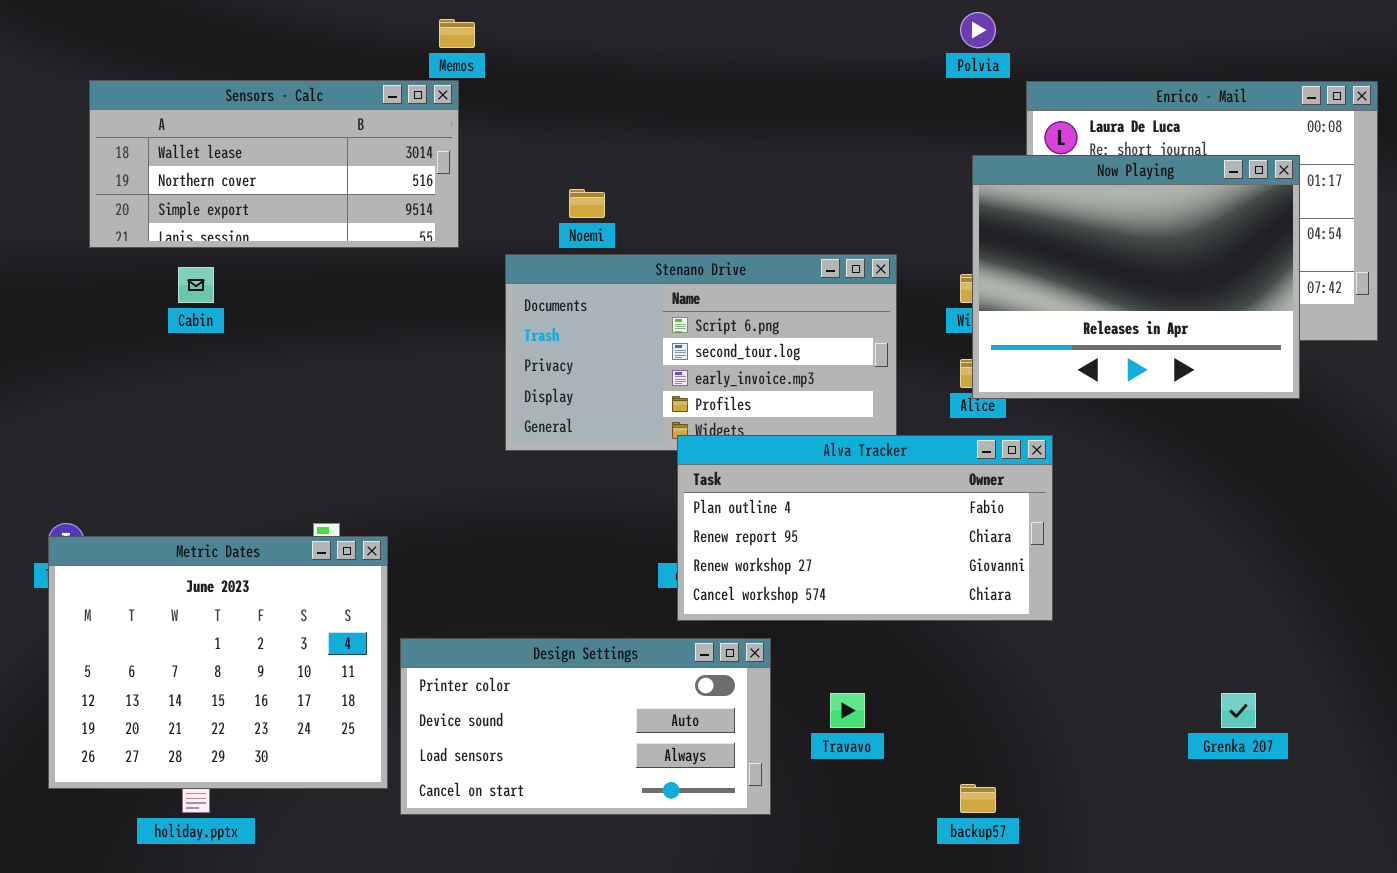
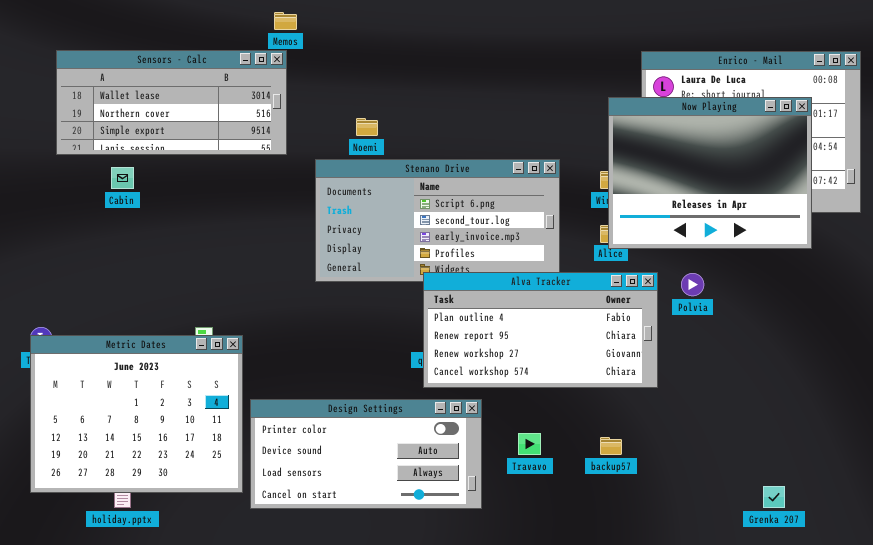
Polvia: [960,12,996,48] -> [681,273,704,296], moved
Grenka 207: [1221,693,1256,728] -> [763,486,785,508], moved
backup57: [960,784,996,813] -> [600,437,622,455], moved

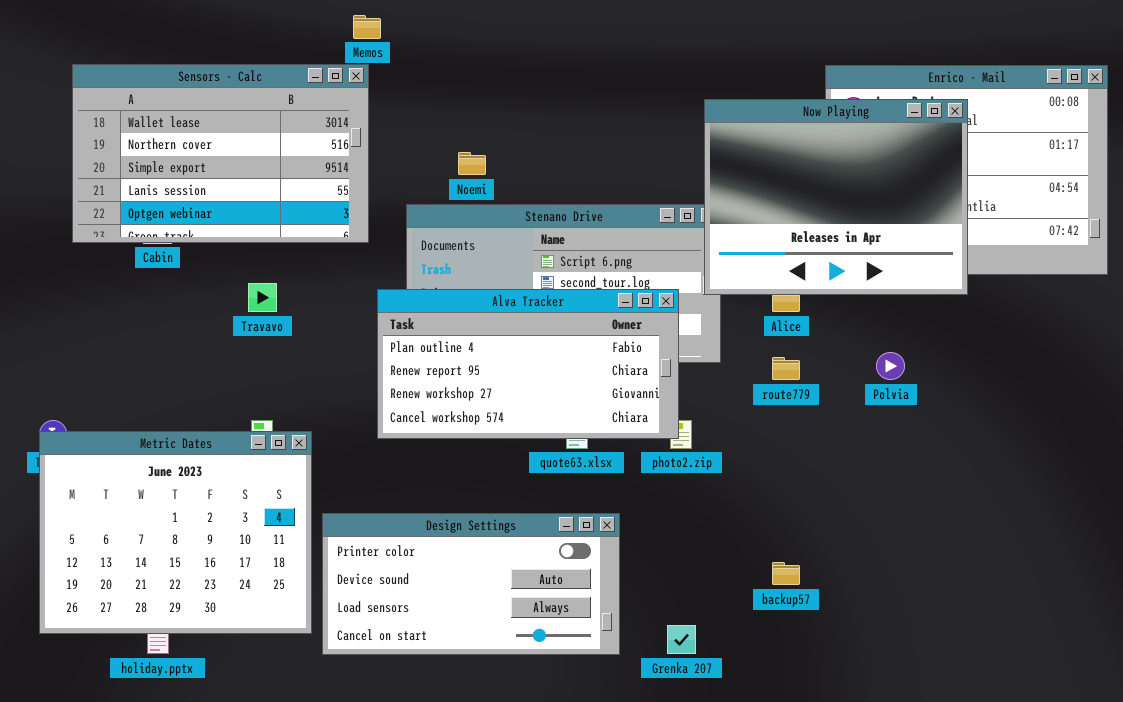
Sensors - Calc: [56,50,287,155] -> [72,64,369,243], resized
Now Playing: [608,97,812,249] -> [704,99,968,295], moved
Alva Tracker: [423,272,658,388] -> [377,289,679,439], moved
Travavo: [518,433,541,455] -> [248,283,277,312], moved
Grenka 207: [763,486,785,508] -> [667,625,696,654], moved

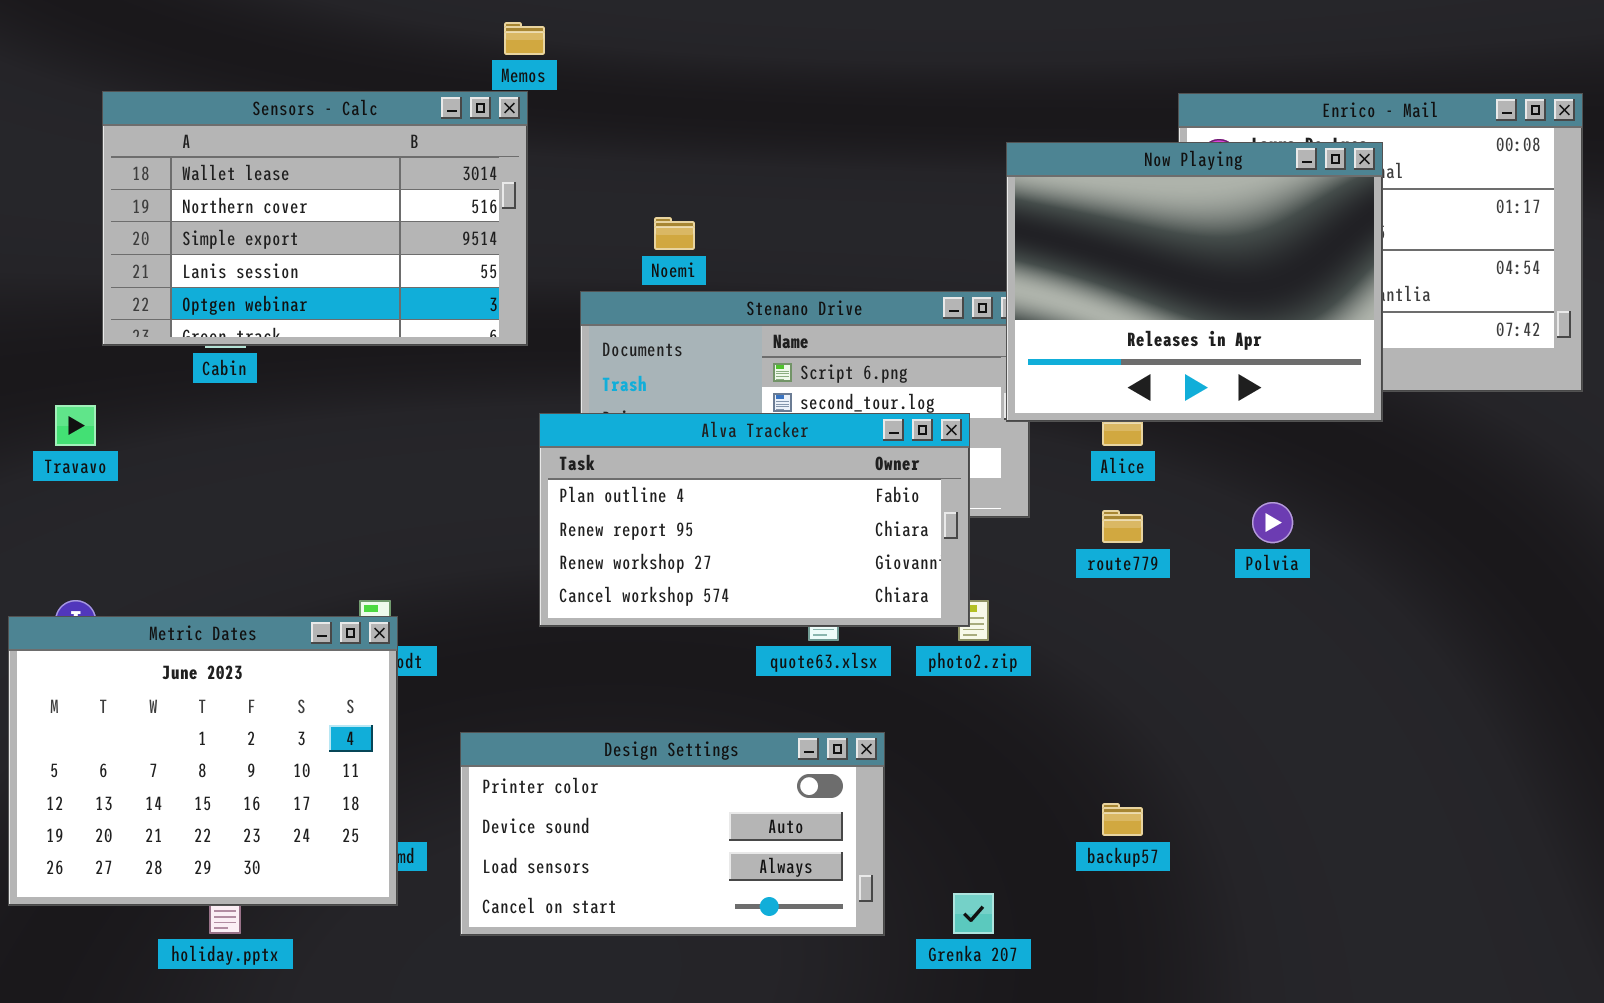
Travavo: [248,283,277,312] -> [55,405,96,446], moved
Metric Dates: [39,431,312,634] -> [8,616,398,906], moved

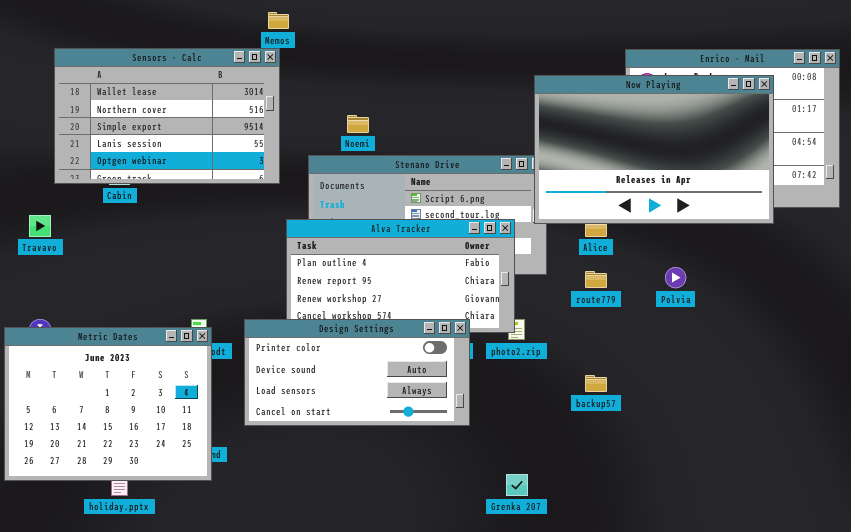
Now Playing: [1006,142,1383,422] -> [534,75,774,224], resized
Design Settings: [460,732,885,936] -> [244,319,470,426], moved
backup57: [1102,803,1143,836] -> [585,375,607,392], moved

